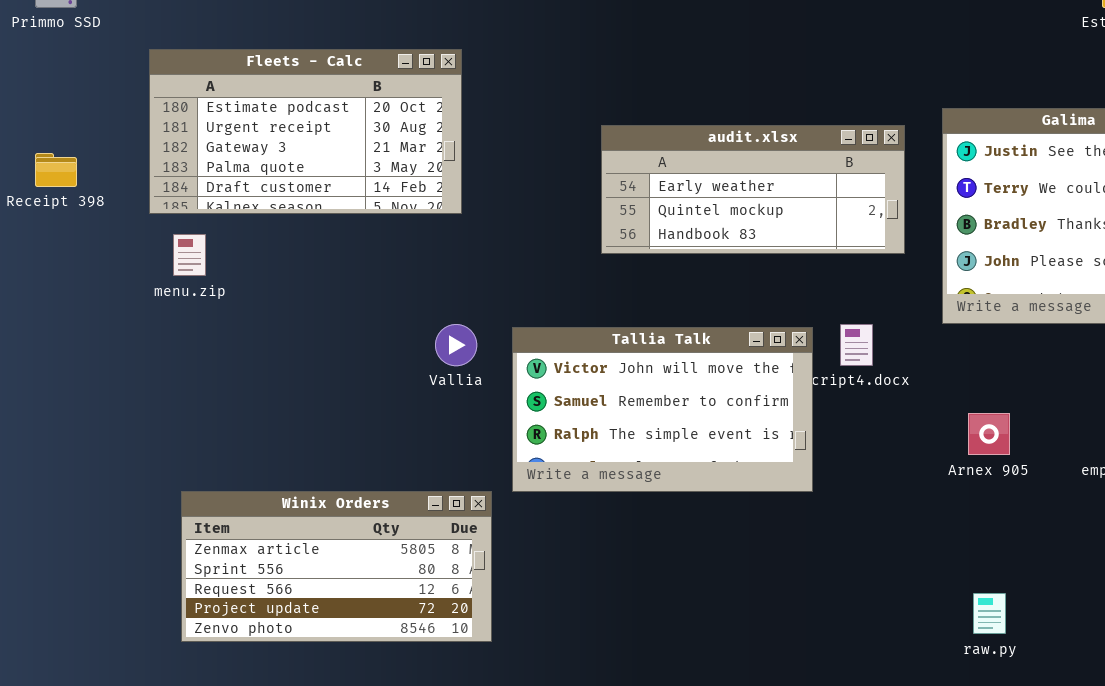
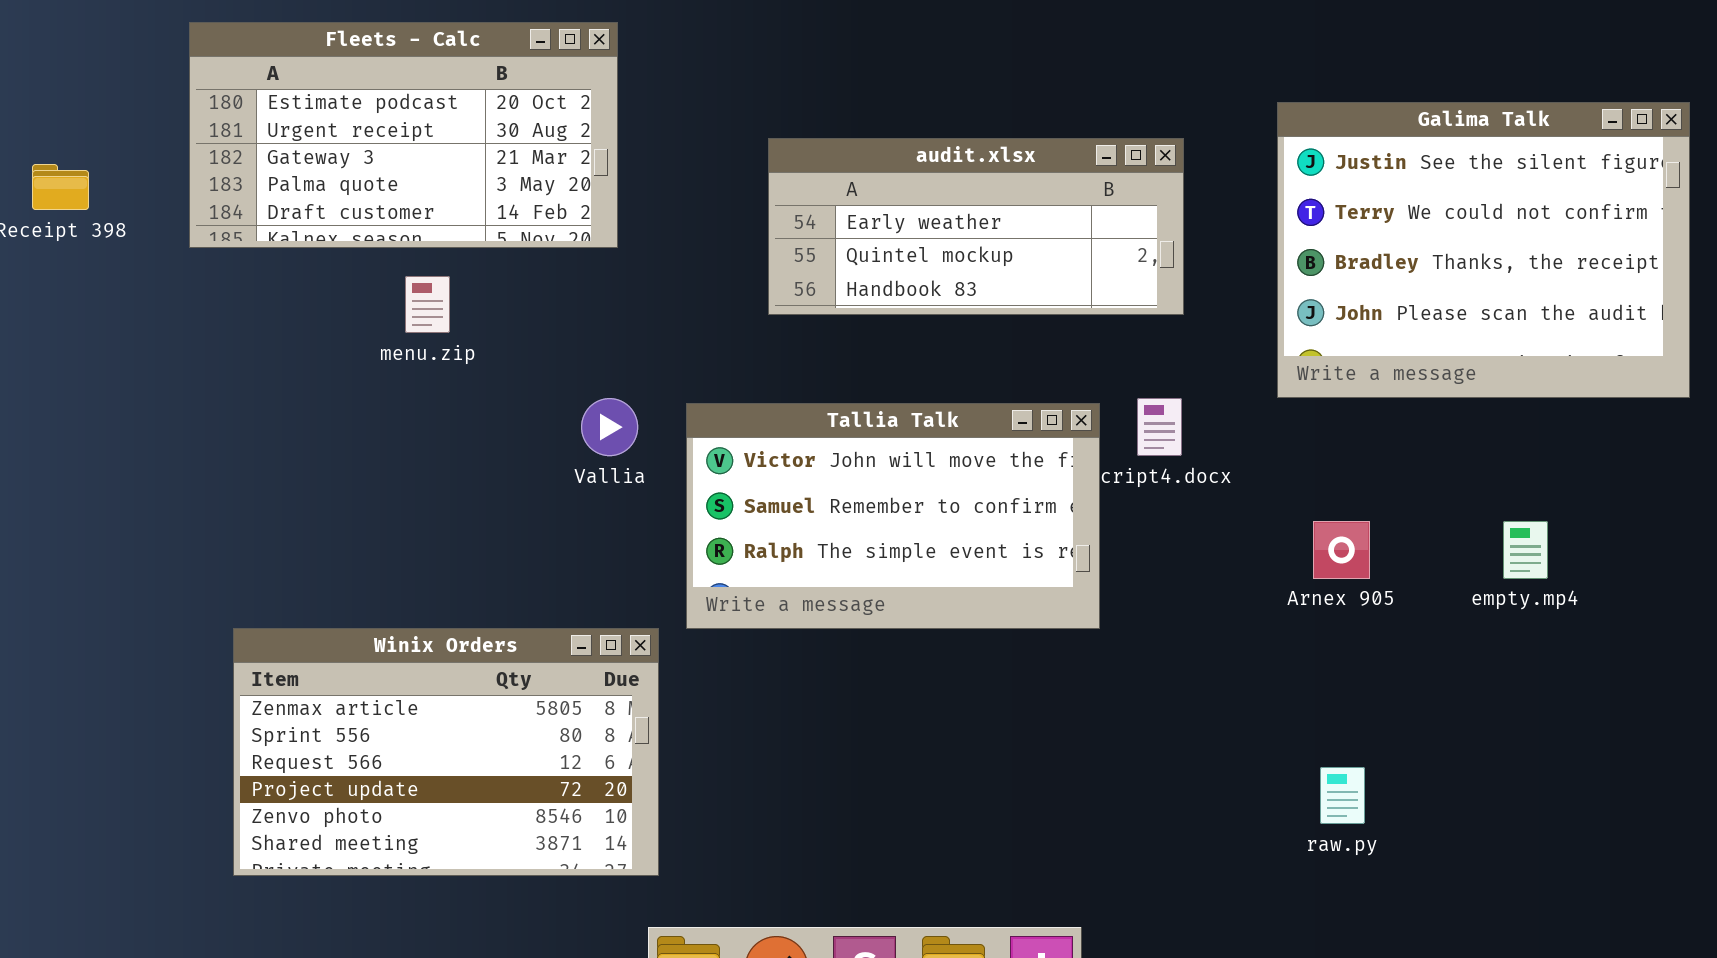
audit.xlsx: [601,125,905,254] -> [768,138,1184,315], moved
menu.zip: [173,234,206,276] -> [405,276,450,333], moved
Winix Orders: [181,491,492,642] -> [233,628,659,876], resized

